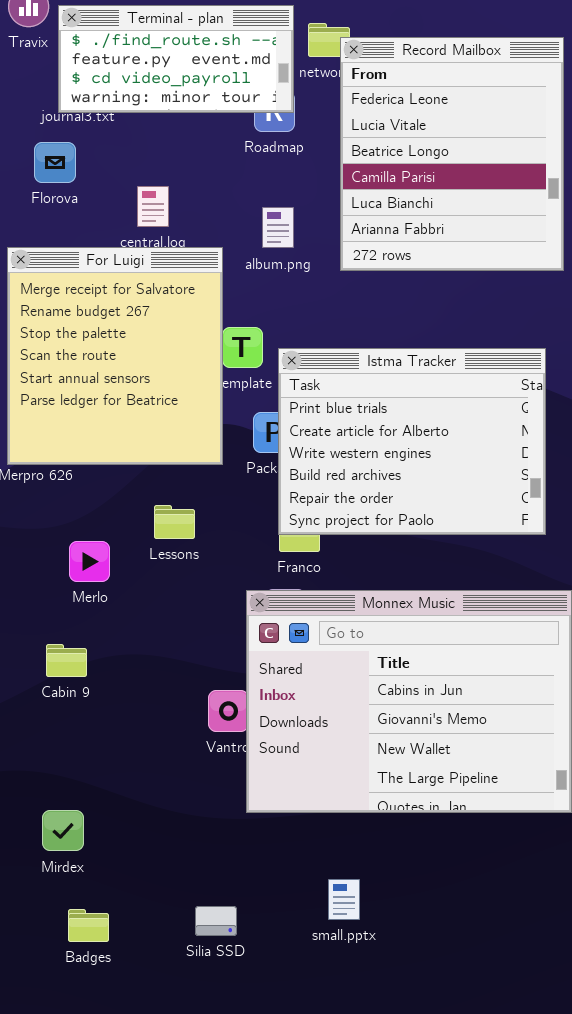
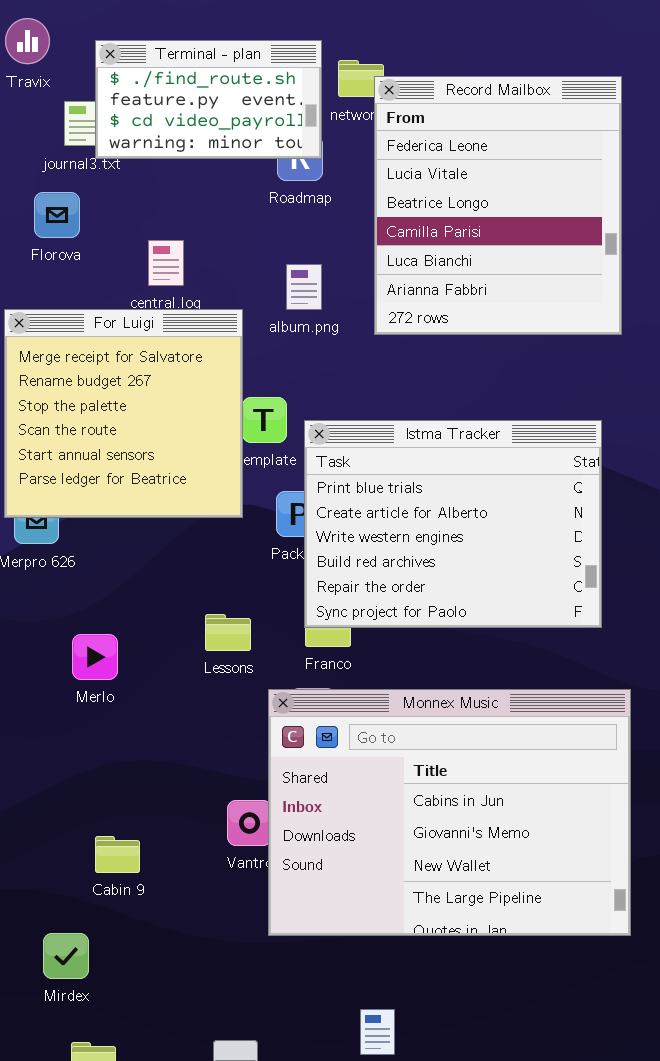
Terminal - plan: [58,5,294,113] -> [95,40,322,159], resized
For Luigi: [7,247,223,465] -> [4,309,243,518], resized
Lessons: [154,505,195,539] -> [205,614,251,651], moved
Cabin 9: [46,644,87,677] -> [95,836,140,873], moved

